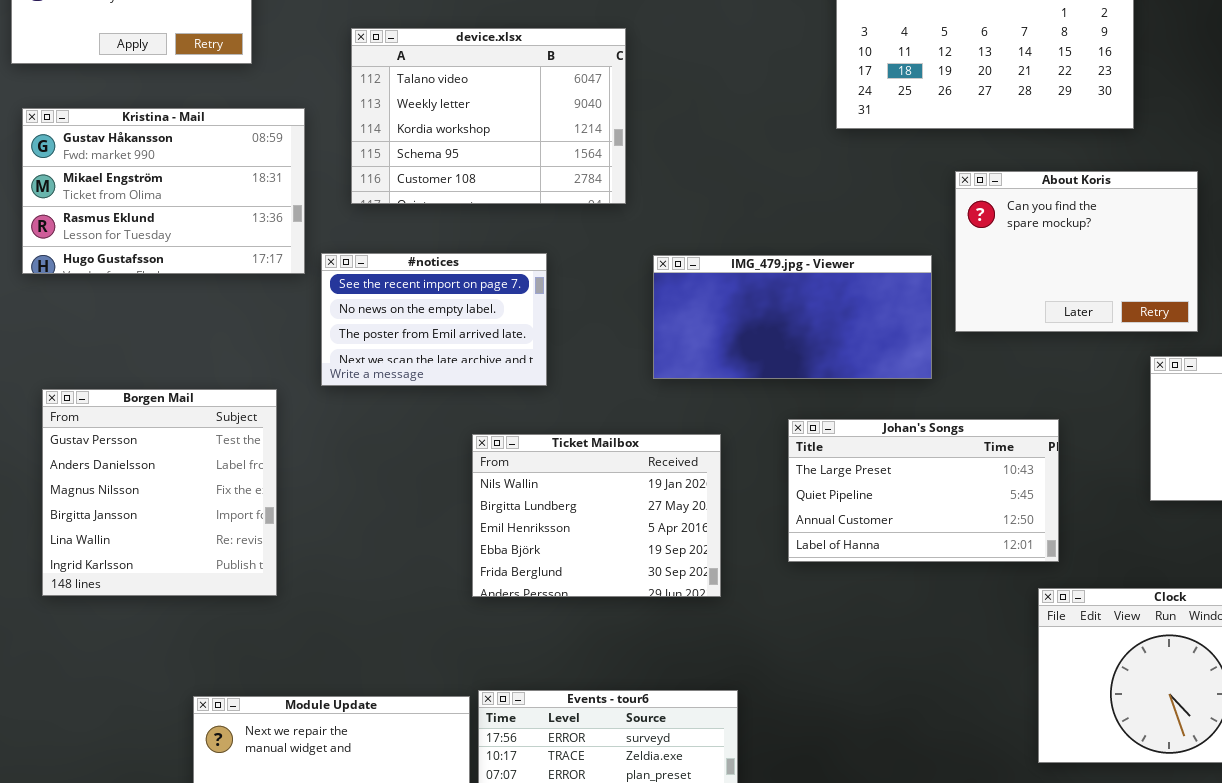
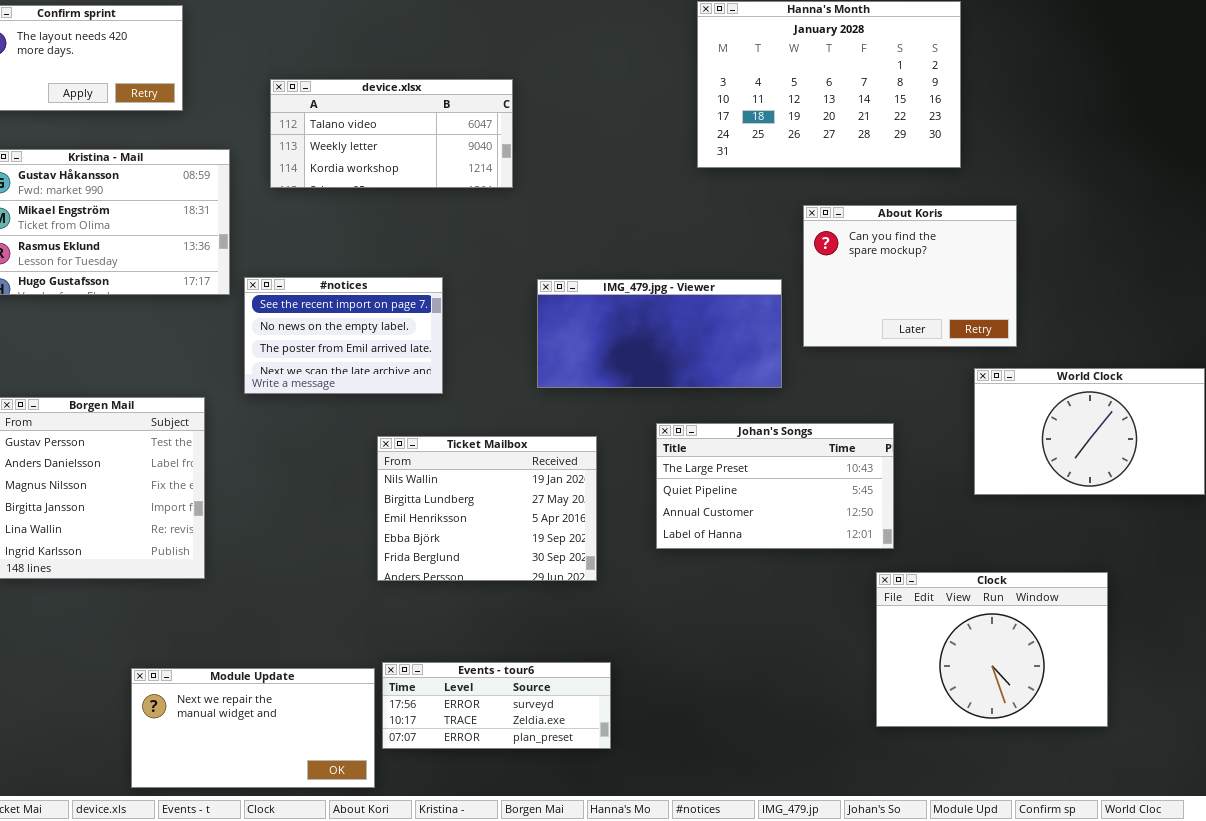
device.xlsx: [351,28,626,204] -> [270,79,513,188], resized

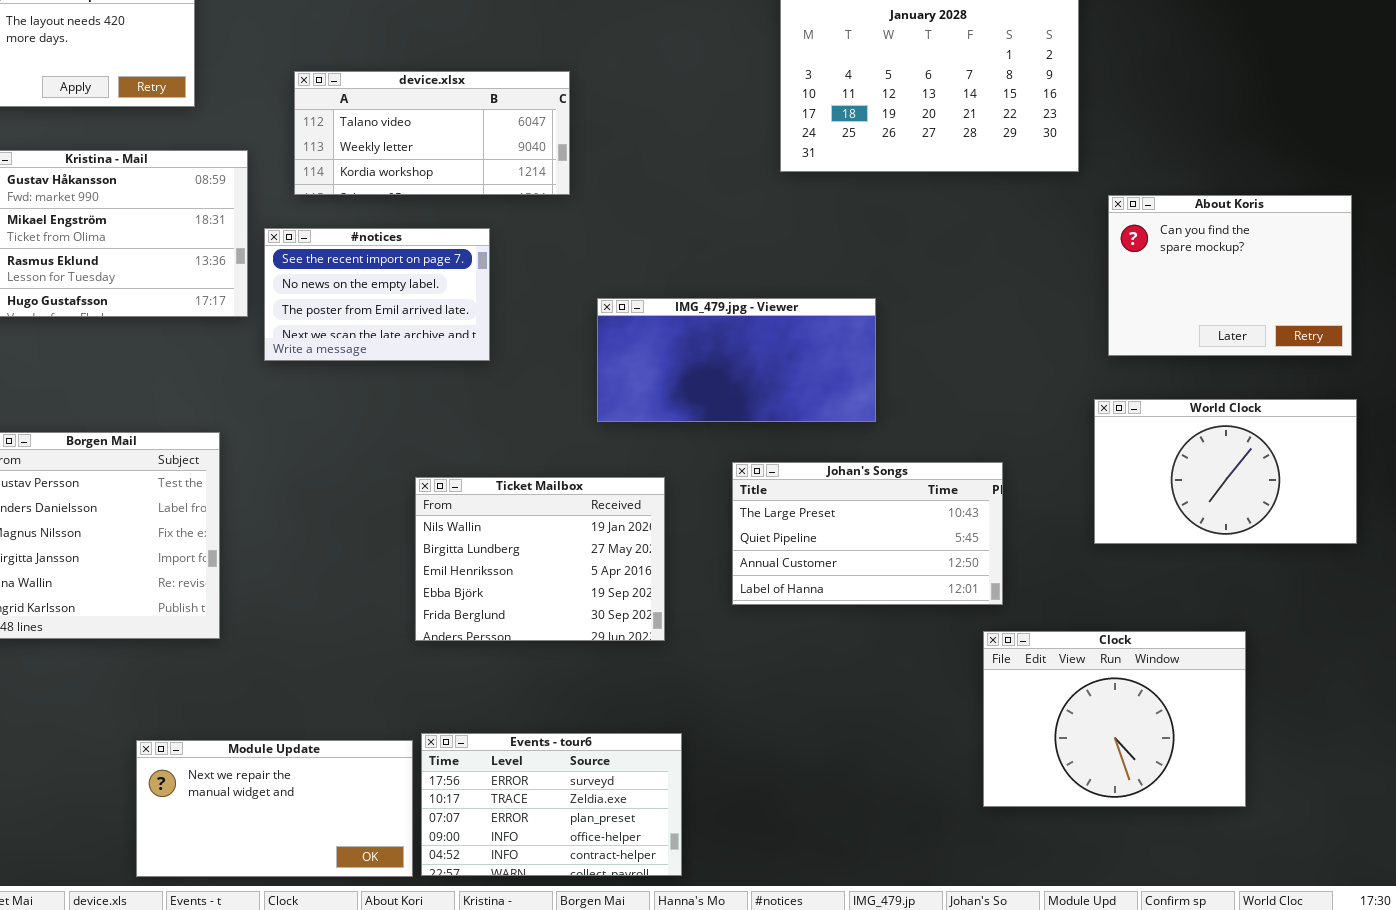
About Koris: [803,205,1017,347] -> [1108,195,1352,356], moved
#notices: [244,277,443,394] -> [264,228,490,361], moved
Events - tour6: [382,662,611,749] -> [421,733,682,876], resized

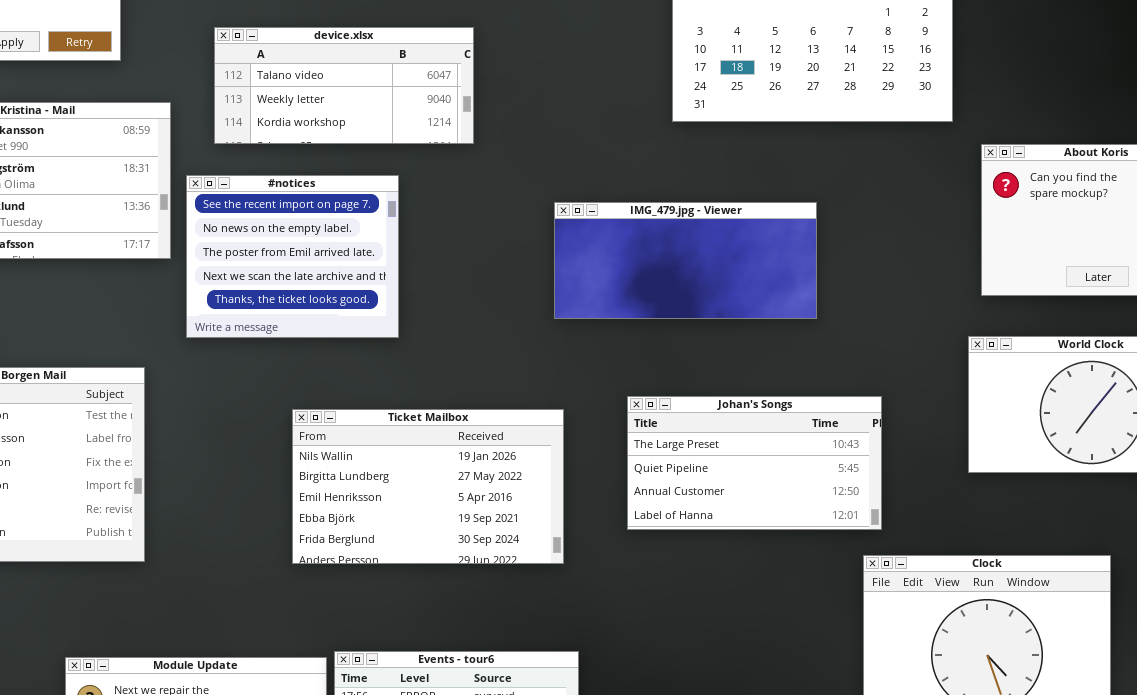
#notices: [264,228,490,361] -> [186,175,399,338], resized
IMG_479.jpg - Viewer: [597,298,876,422] -> [554,202,817,319], moved
Ticket Mailbox: [415,477,665,641] -> [292,409,564,564], resized

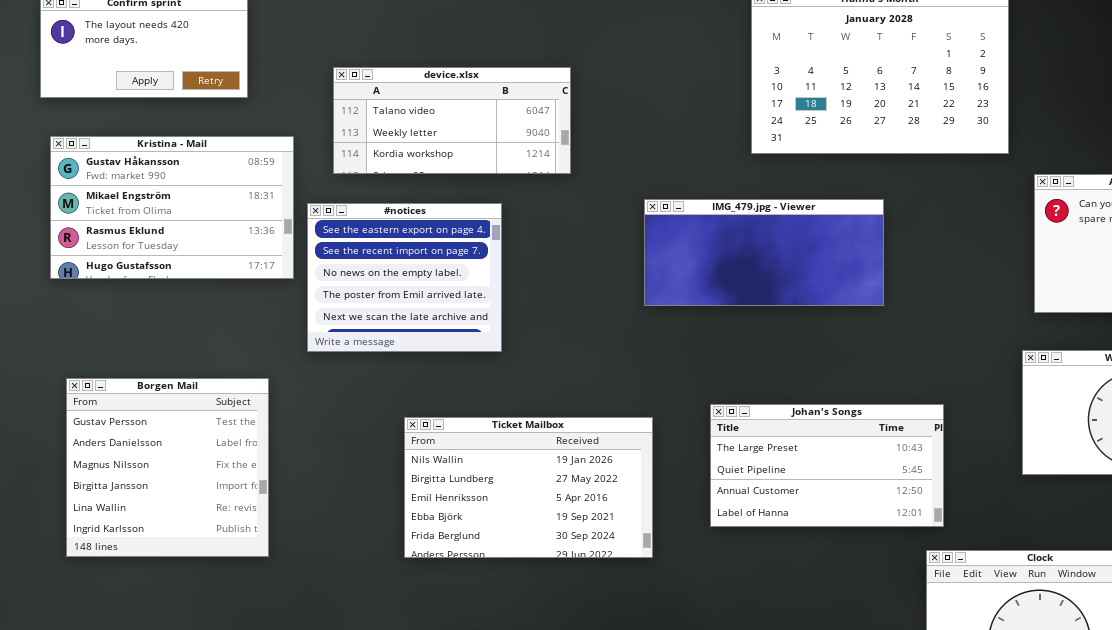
#notices: [186,175,399,338] -> [307,203,502,352], scrolled up 1 row
IMG_479.jpg - Viewer: [554,202,817,319] -> [644,199,884,306], moved

